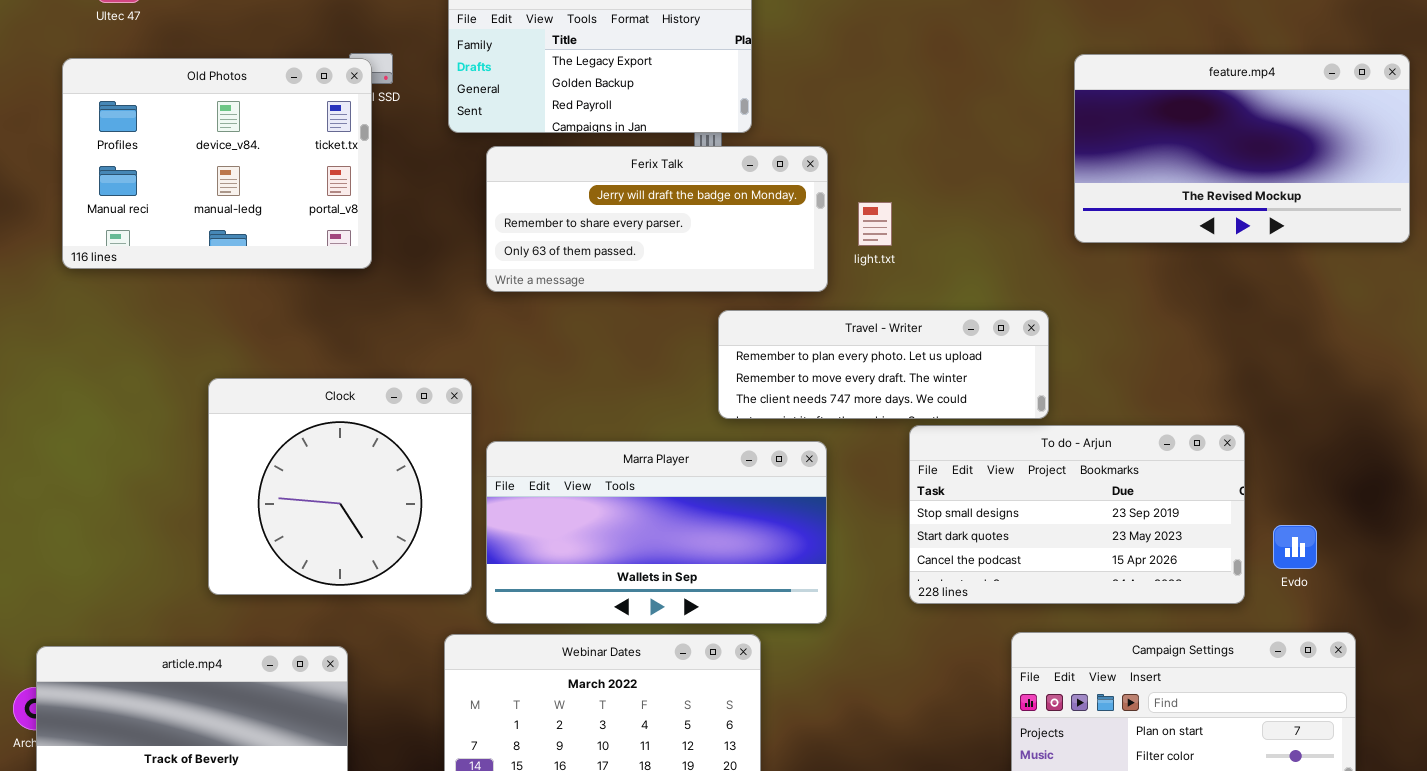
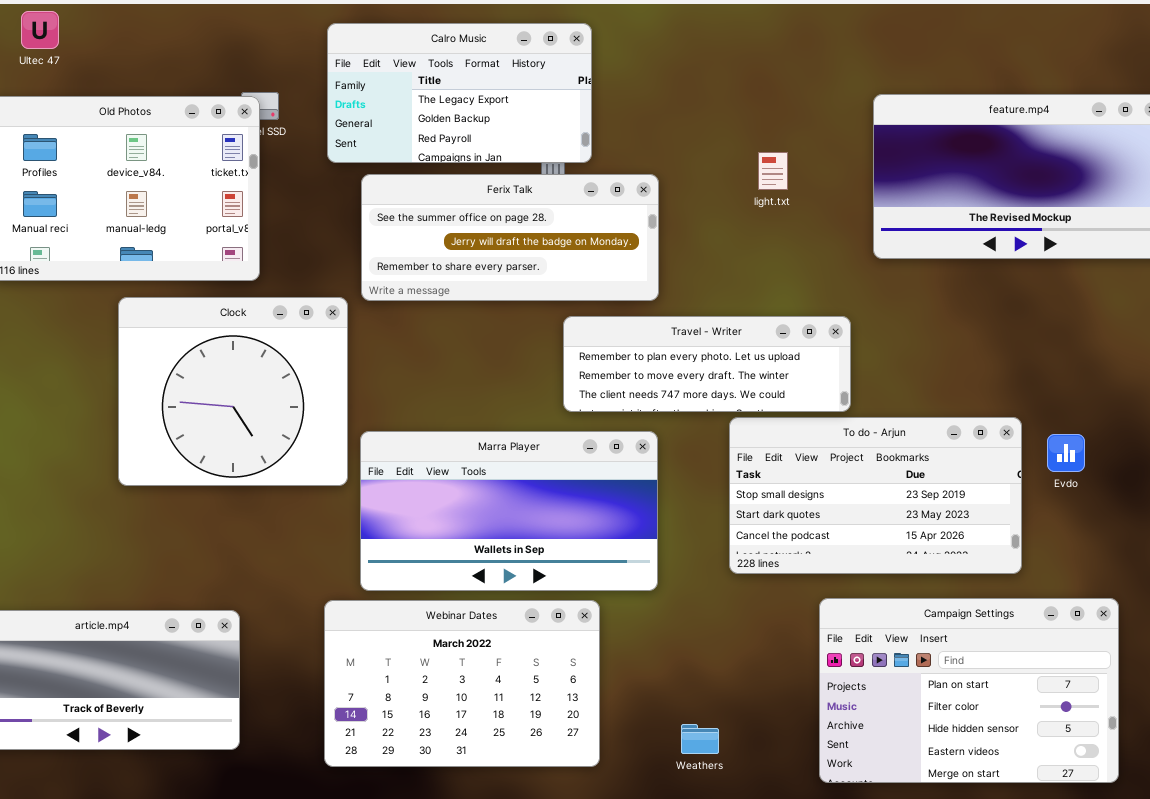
Ferix Talk: [486,146,828,292] -> [361,174,659,301], scrolled up 1 row
light.txt: [858,202,892,246] -> [758,152,788,190], moved
Clock: [208,378,472,595] -> [118,297,348,486], moved
Evdo: [1273,525,1317,569] -> [1047,434,1085,472], moved

